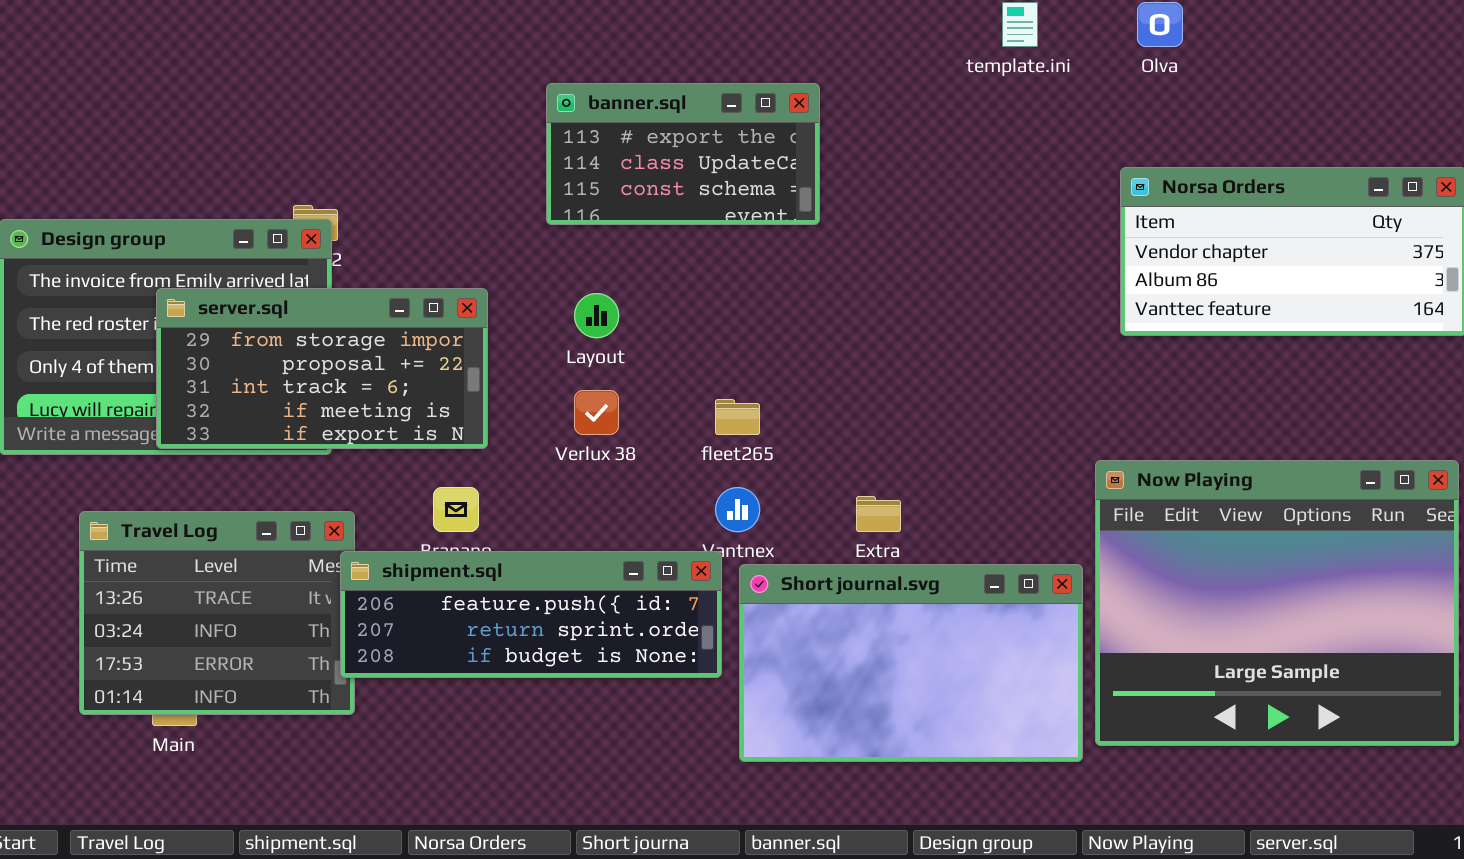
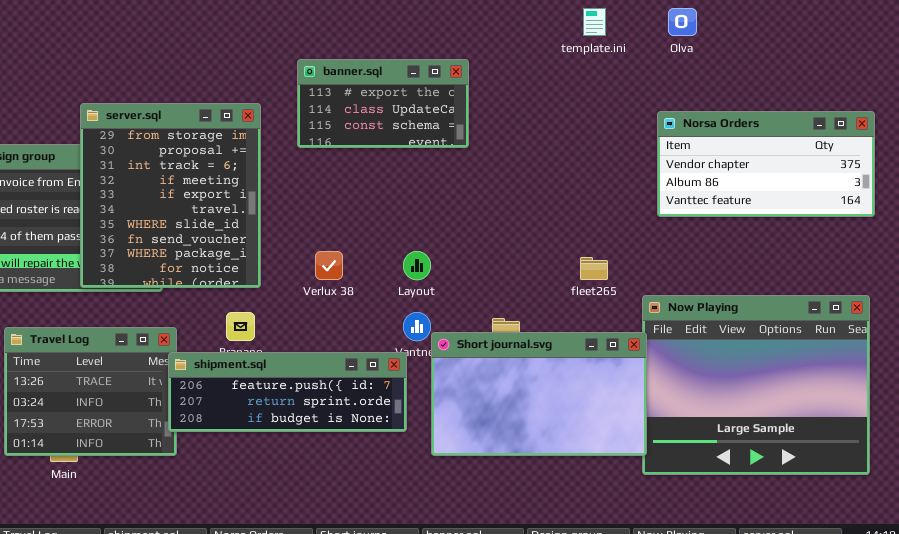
server.sql: [156,288,488,449] -> [80,103,261,288], resized
Layout: [574,293,619,338] -> [403,251,431,280], moved
fleet265: [715,399,760,435] -> [580,257,608,280], moved
Short journal.svg: [739,564,1083,762] -> [431,332,647,456], moved

